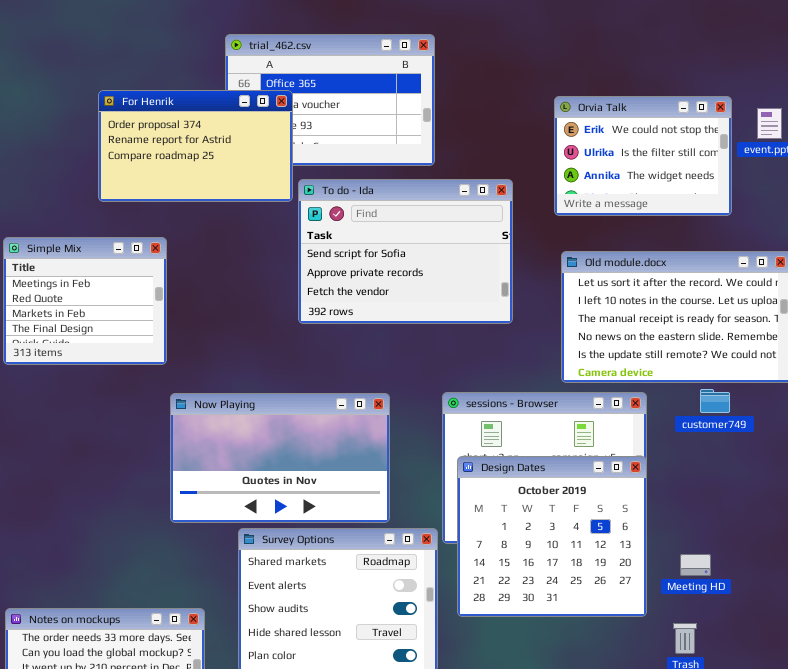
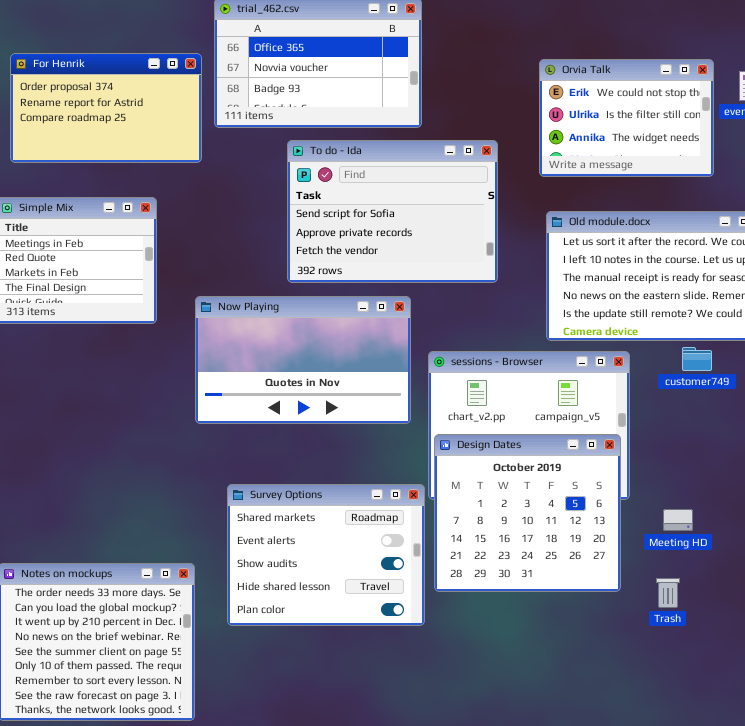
For Henrik: [98,90,293,202] -> [10,53,202,163], moved
Now Playing: [170,393,390,523] -> [195,296,411,424], moved
Design Dates: [457,456,647,617] -> [434,434,621,592], moved

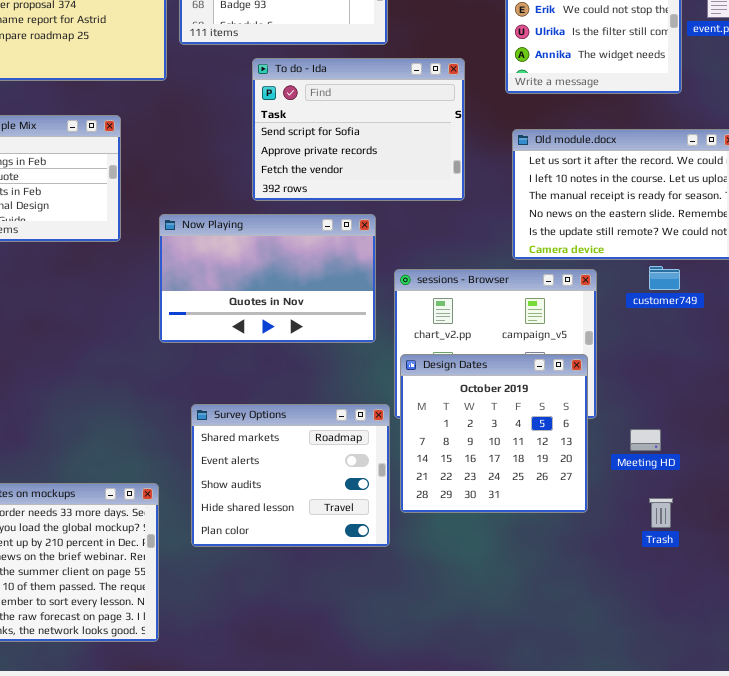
Trash: [656,578,680,608] -> [649,498,673,528], moved

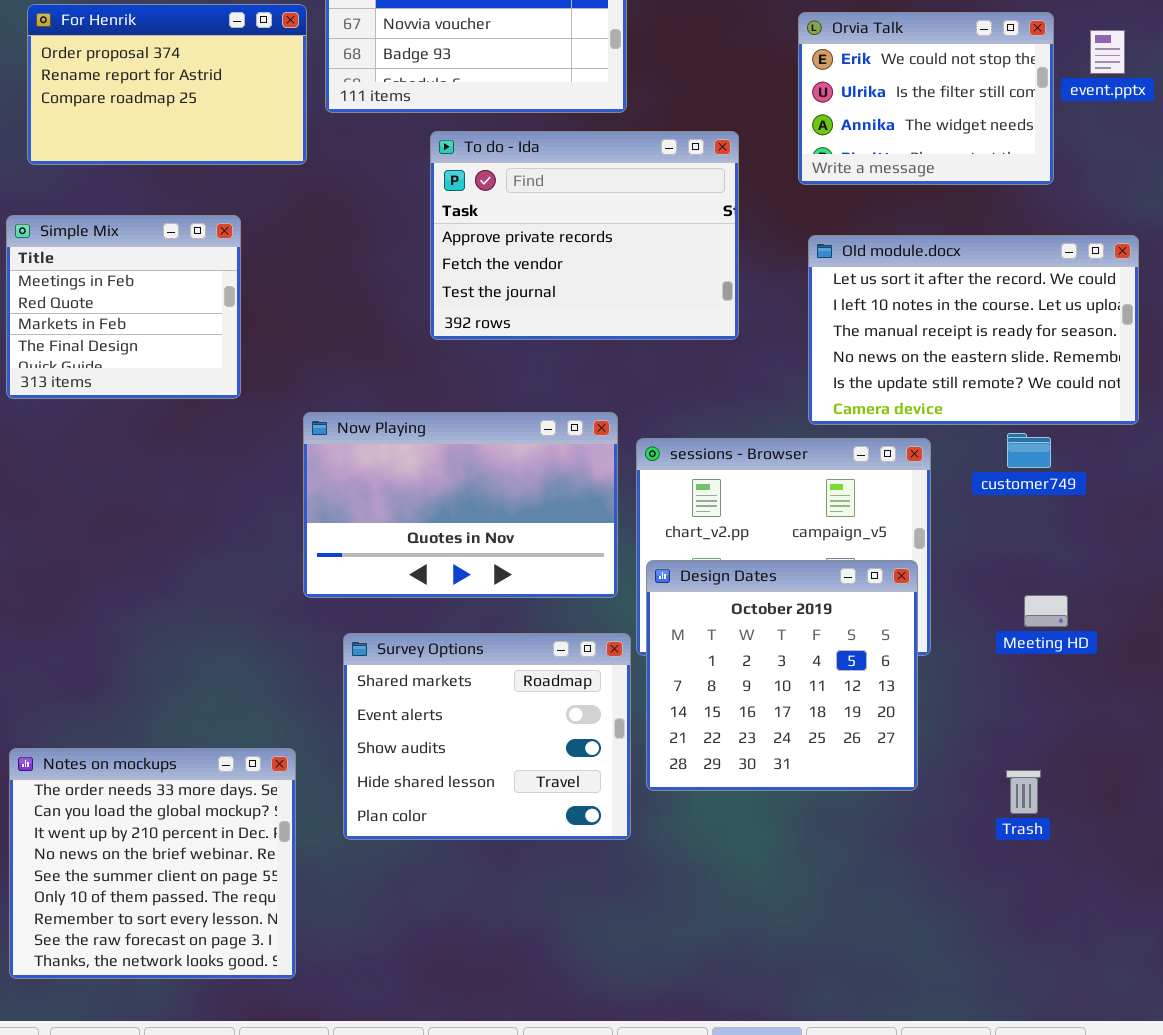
To do - Ida: [252,58,465,201] -> [430,131,739,340], scrolled down 1 row
Now Playing: [159,214,376,343] -> [303,412,618,598], moved
Meeting HD: [630,429,661,451] -> [1024,595,1068,627], moved

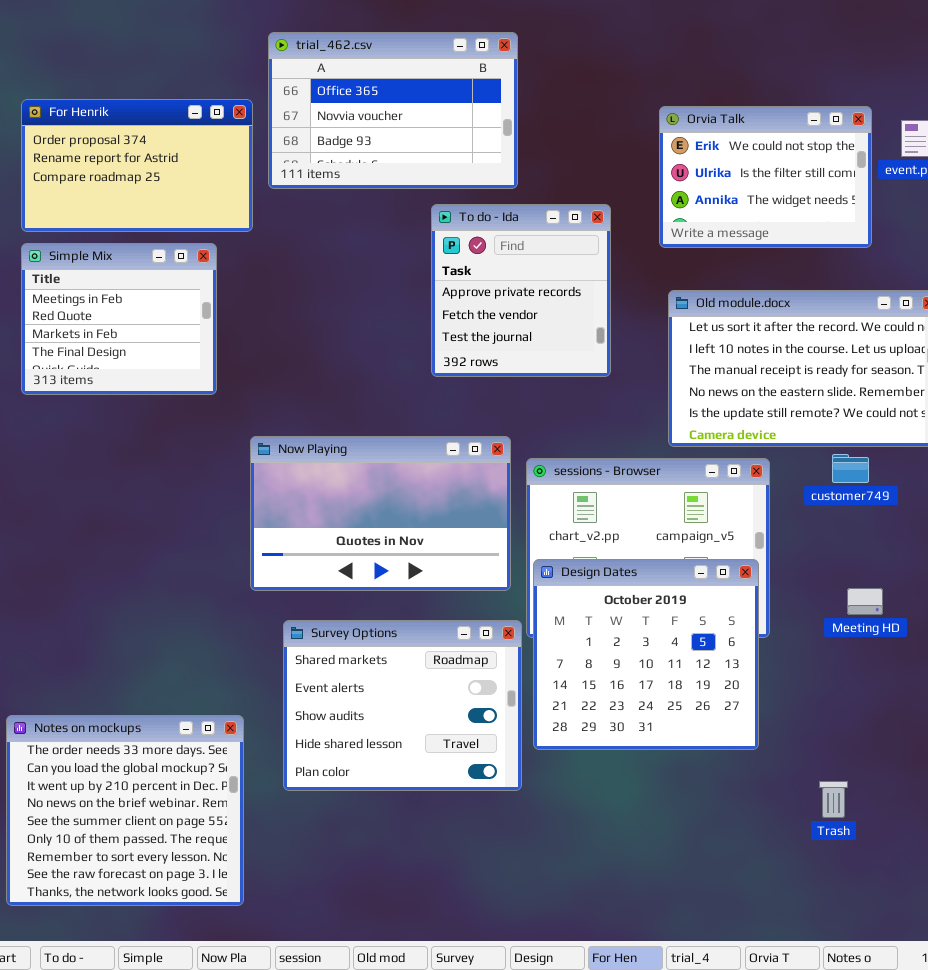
To do - Ida: [430,131,739,340] -> [431,204,611,377], resized
Simple Mix: [6,215,241,399] -> [21,243,217,395], moved
Trash: [1006,770,1041,814] -> [819,781,848,818], moved

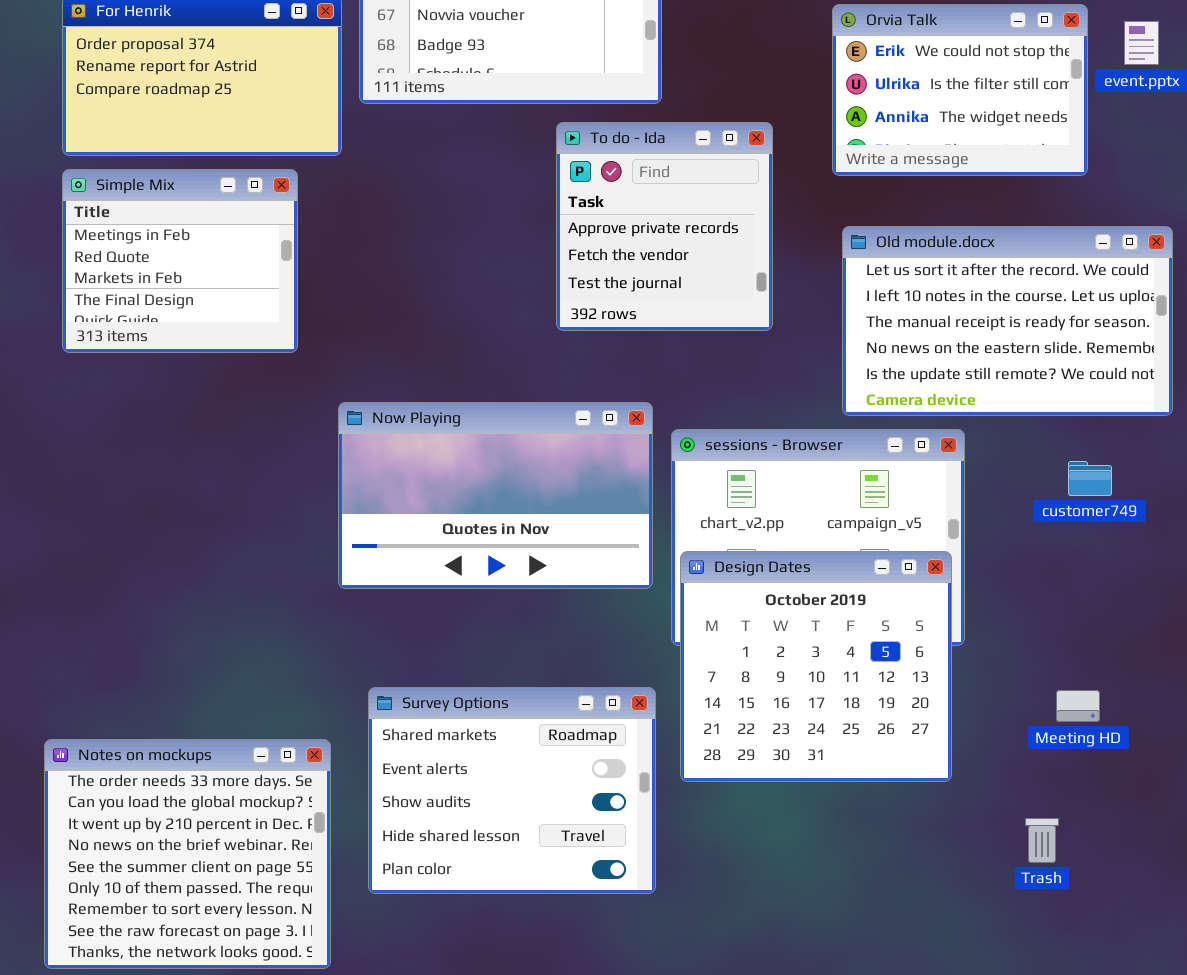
customer749: [832,454,869,483] -> [1068,461,1112,496], moved
Meeting HD: [847,588,883,615] -> [1056,690,1100,722], moved
Survey Options: [283,620,522,791] -> [368,687,656,894], moved

